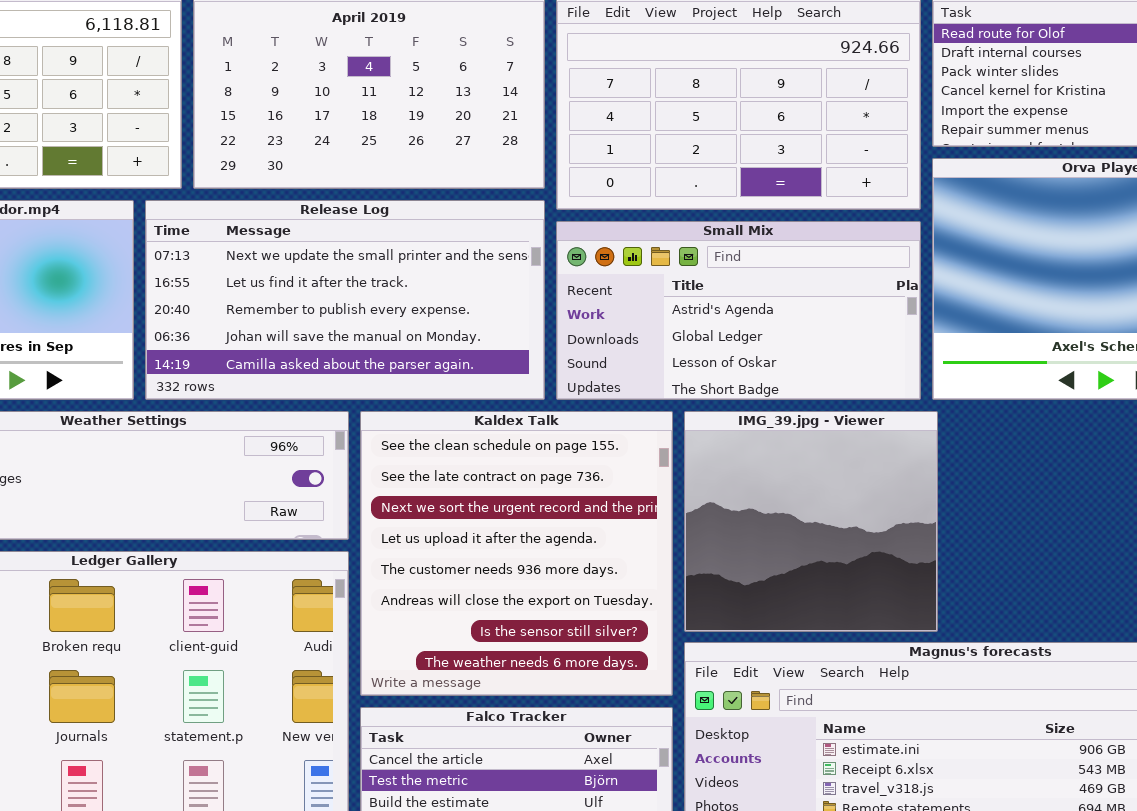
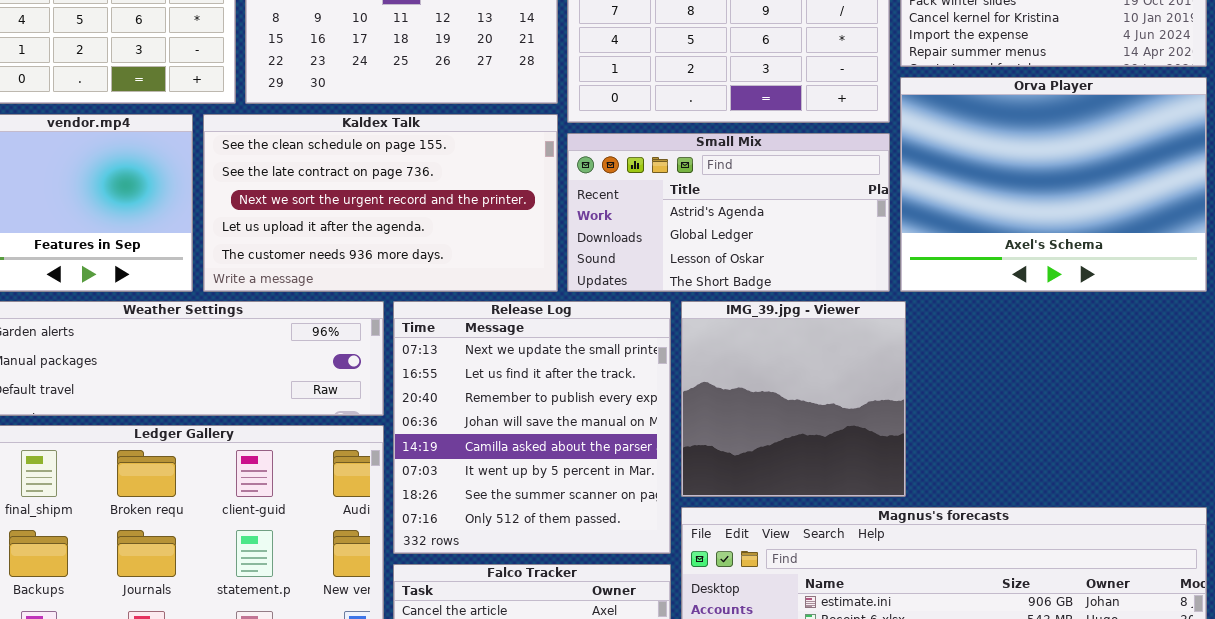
Release Log: [145,200,545,400] -> [393,301,671,554], moved, resized
Kaldex Talk: [360,411,673,696] -> [203,114,558,292], moved, resized

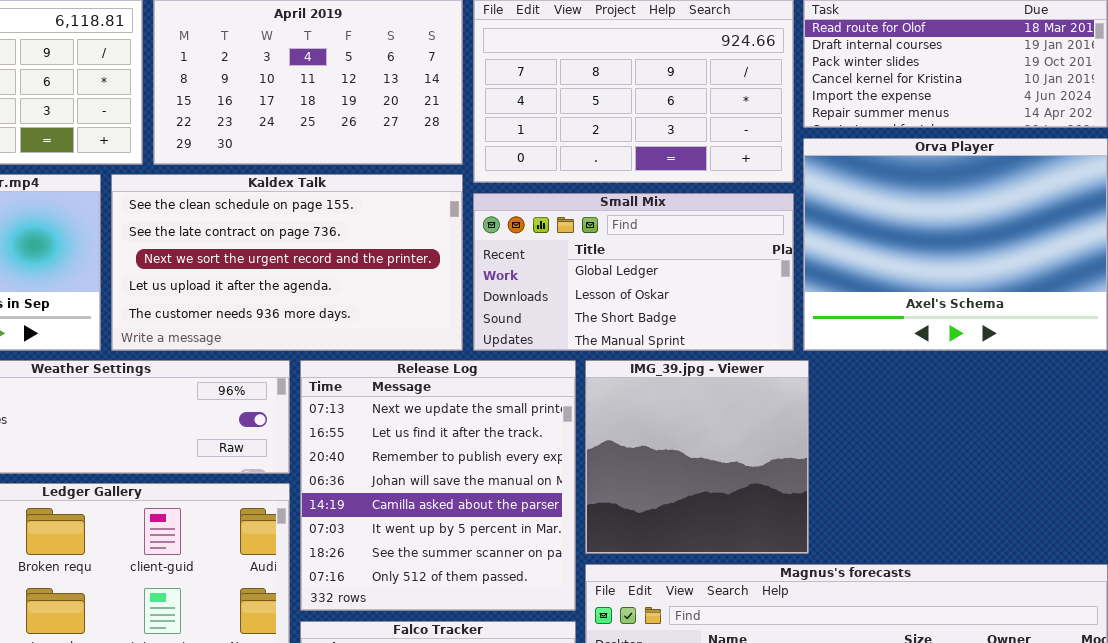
Small Mix: [567,133,890,292] -> [473,193,794,351], scrolled down 1 row

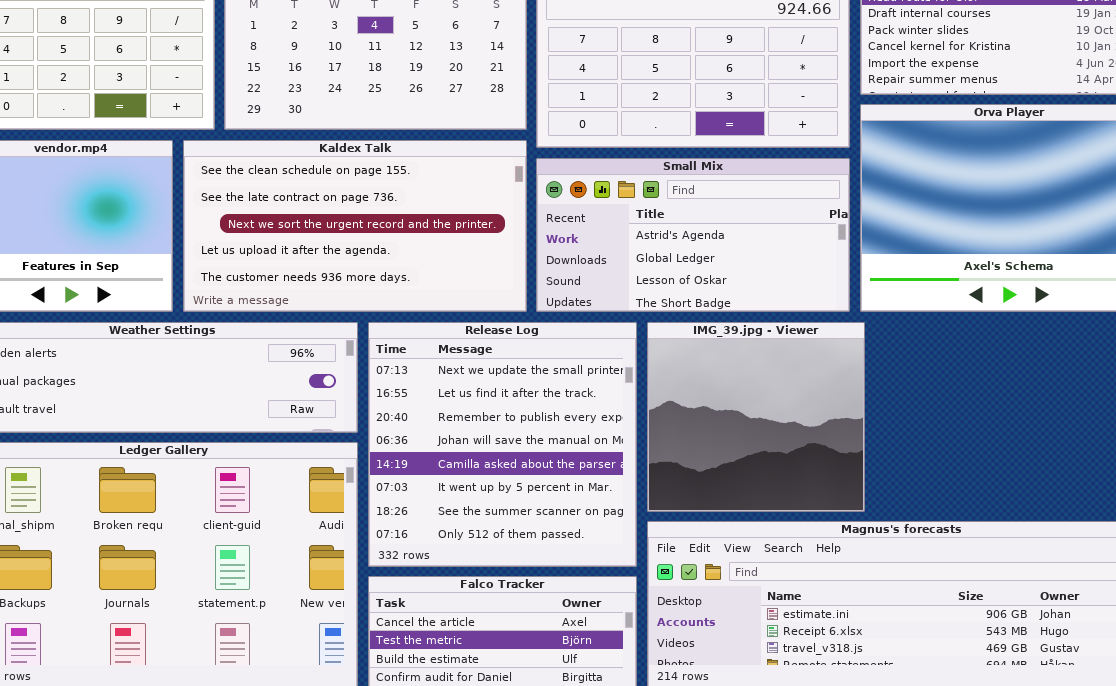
Small Mix: [473,193,794,351] -> [536,158,850,312], scrolled up 1 row

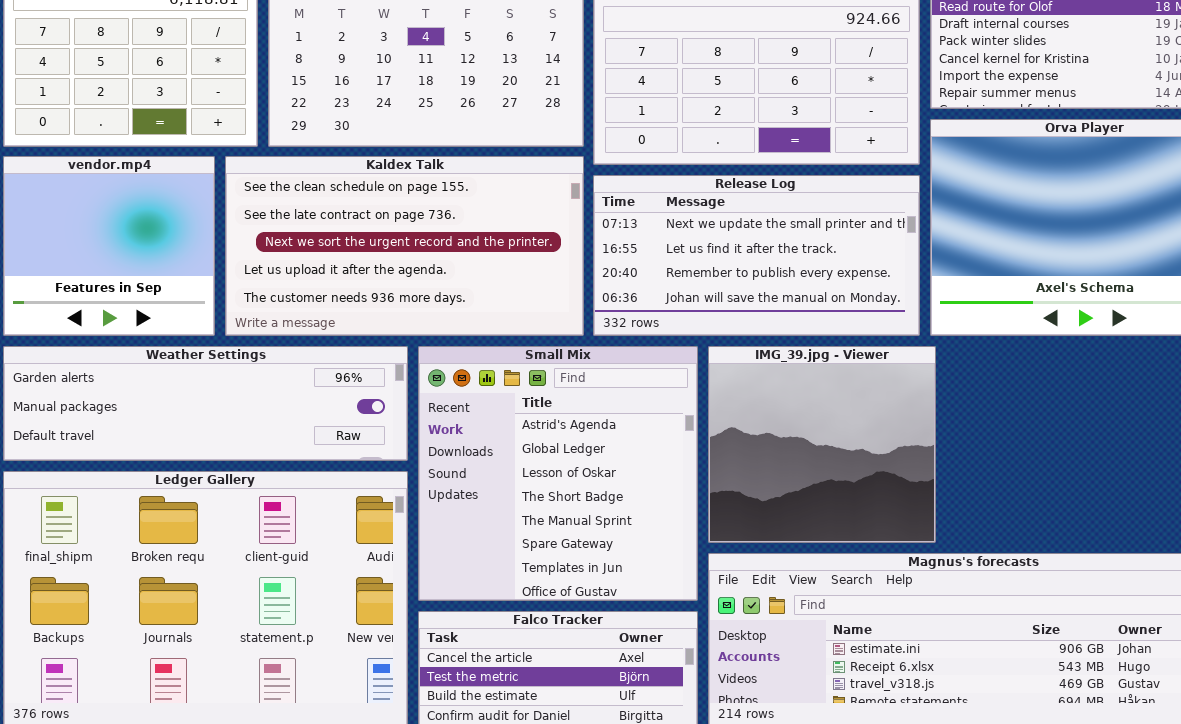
Small Mix: [536,158,850,312] -> [418,346,698,601], moved, resized
Release Log: [368,322,637,567] -> [593,175,920,336], moved, resized

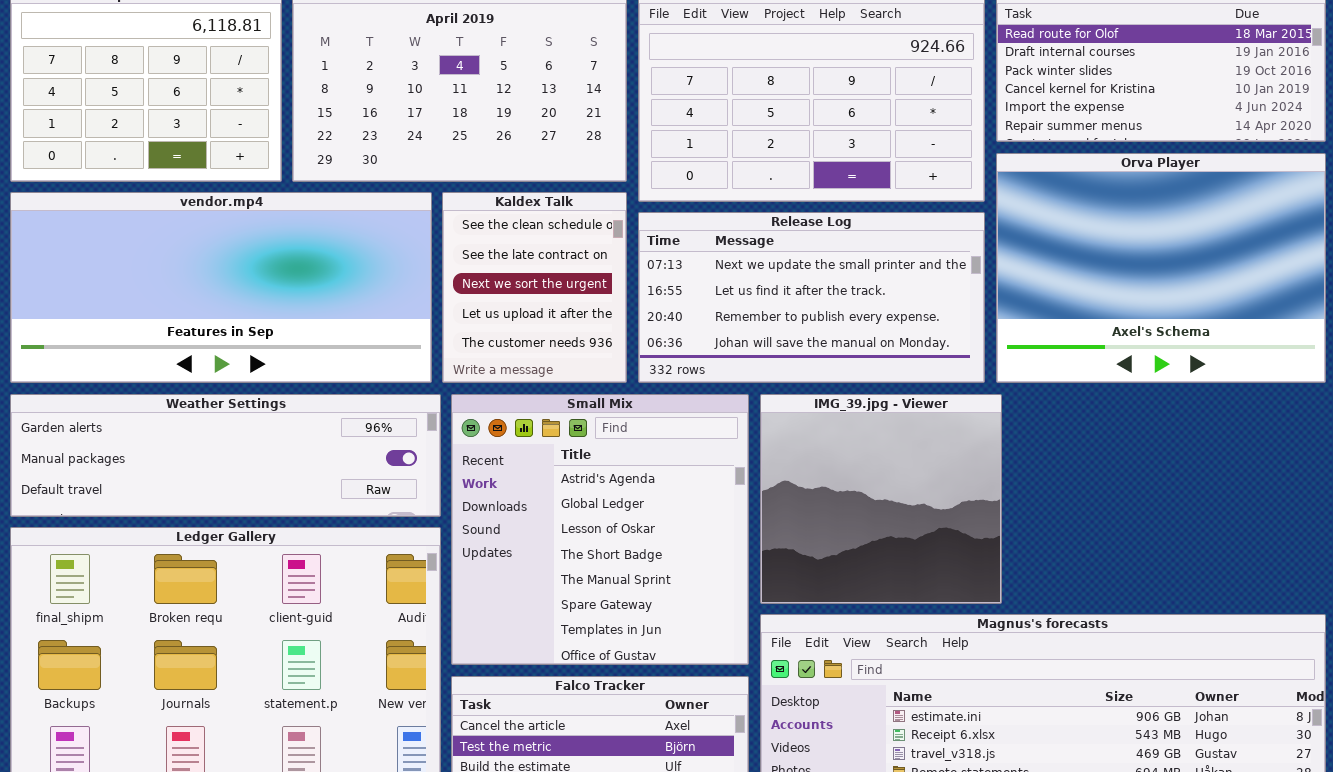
vendor.mp4: [3,156,215,336] -> [10,192,432,383], resized
Kaldex Talk: [225,156,584,336] -> [442,192,627,383], resized

